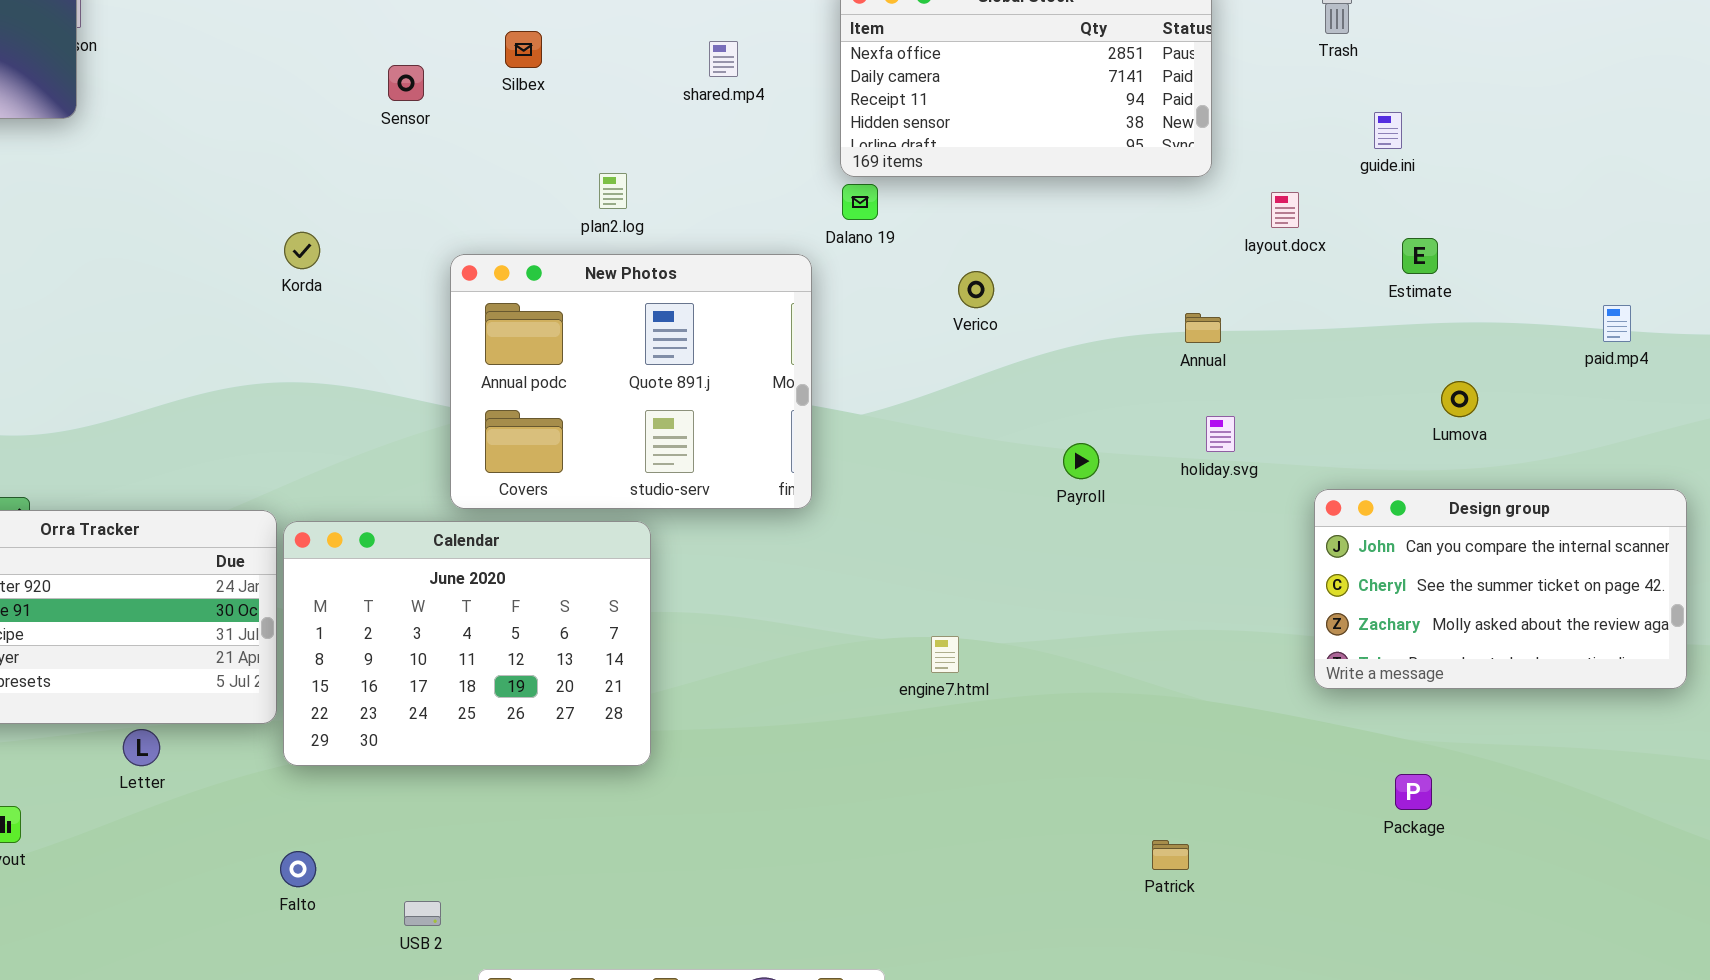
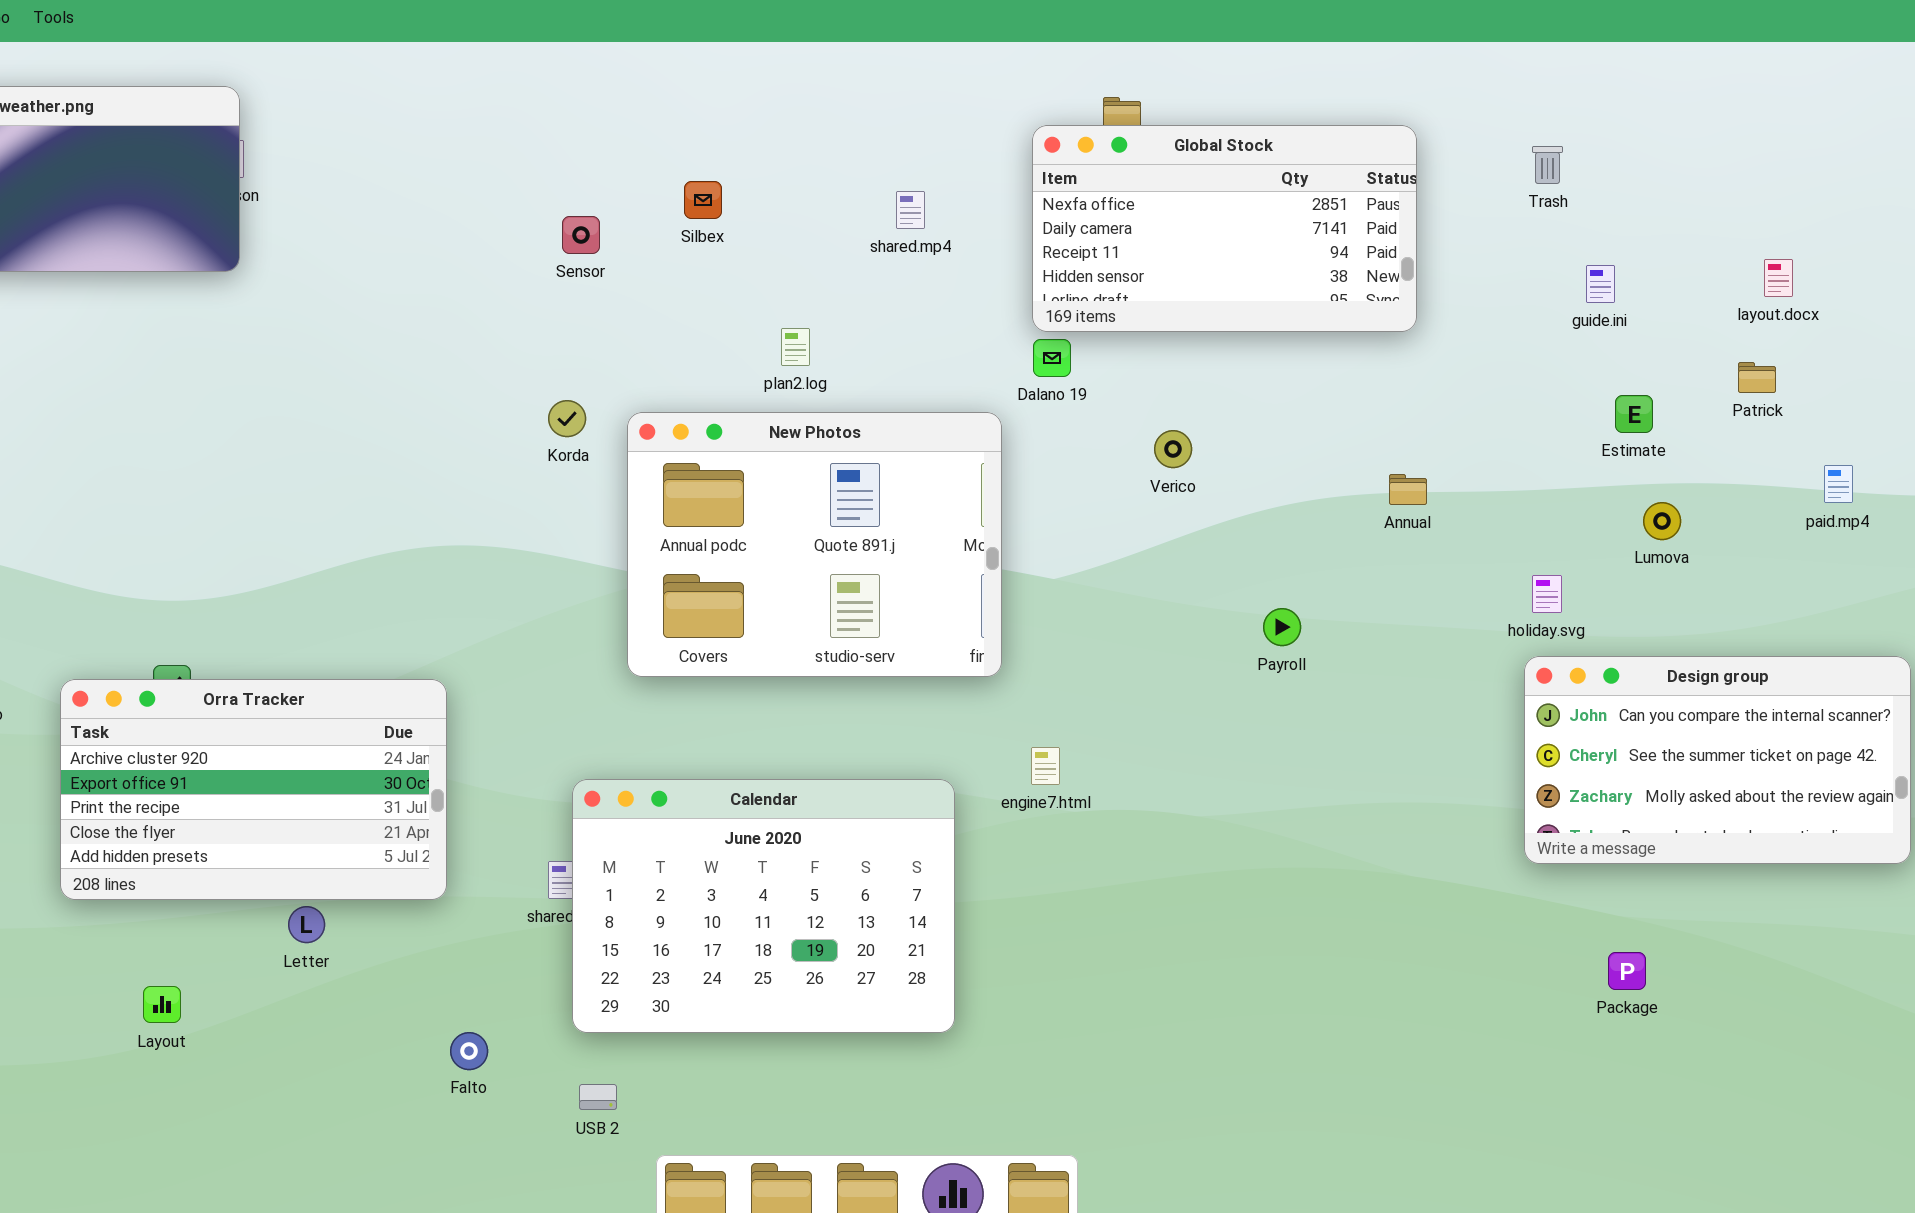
layout.docx: [1271,192,1299,228] -> [1764,259,1793,297], moved
Korda: [284,232,320,269] -> [548,400,586,437], moved
Lumova: [1441,381,1478,417] -> [1643,502,1681,540], moved
holiday.svg: [1206,416,1235,452] -> [1532,575,1562,613], moved
Calendar: [283,521,651,766] -> [572,779,955,1033], moved
engine7.html: [931,636,959,673] -> [1031,747,1060,785], moved
Patrick: [1152,840,1189,870] -> [1738,362,1776,393], moved

